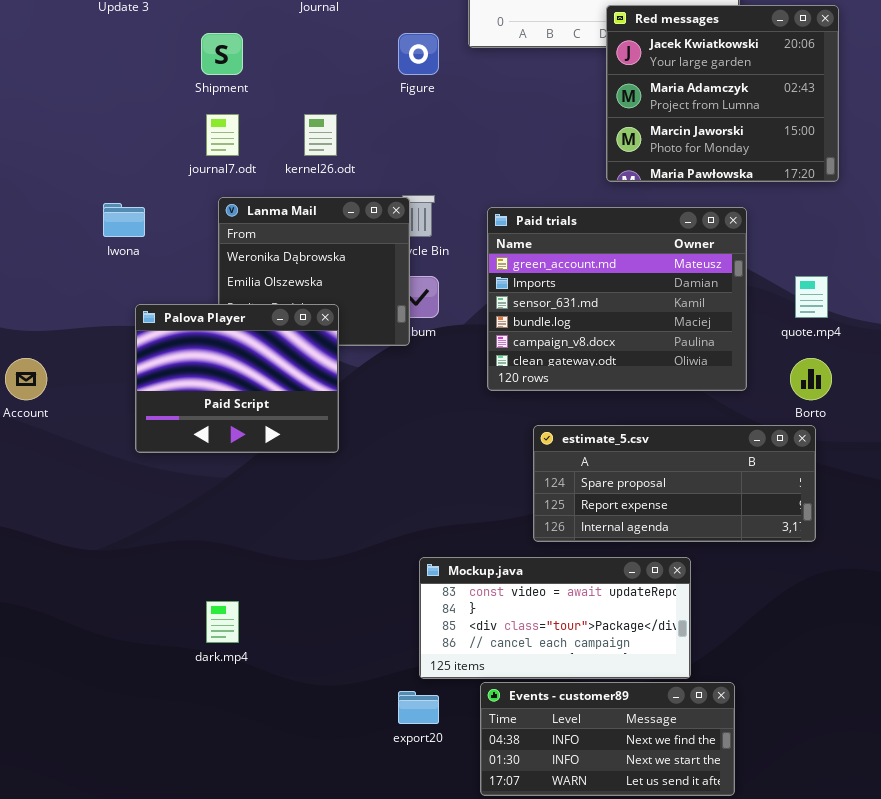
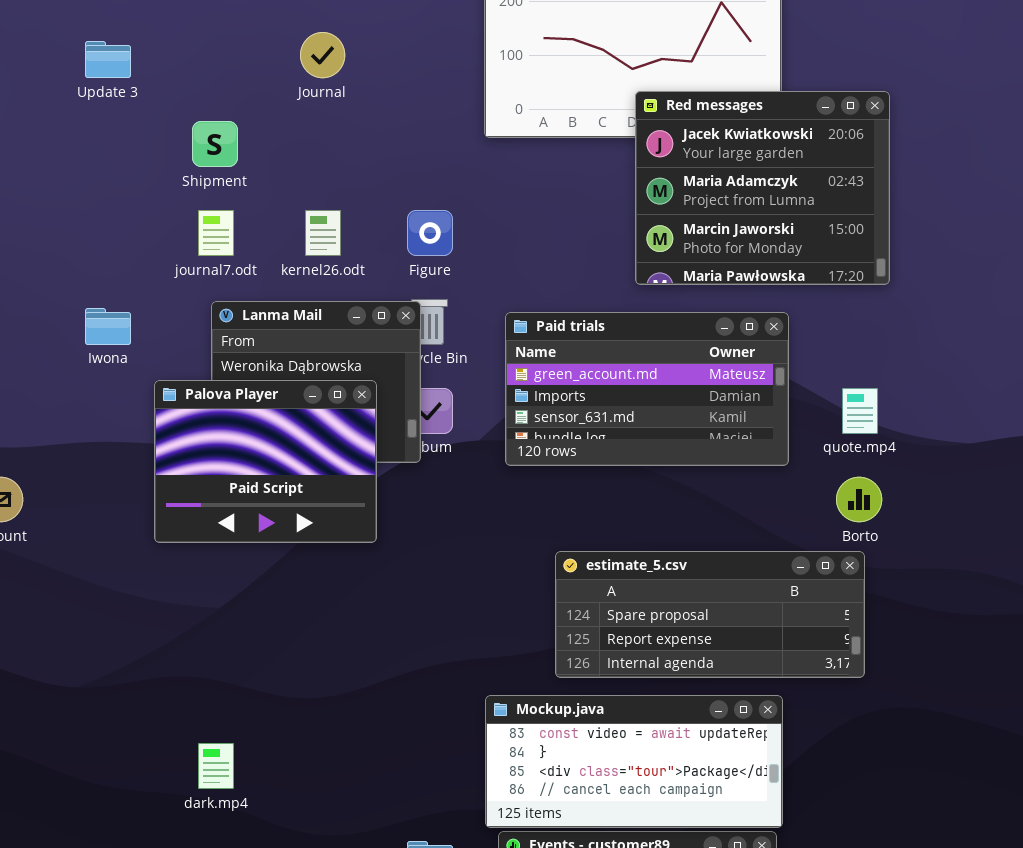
Figure: [398,33,439,75] -> [407,210,453,256], moved
Paid trials: [487,207,747,391] -> [505,312,789,466], resized
Palova Player: [135,304,339,453] -> [154,380,377,543], moved
Mockup.java: [419,557,691,679] -> [485,695,783,828], moved

